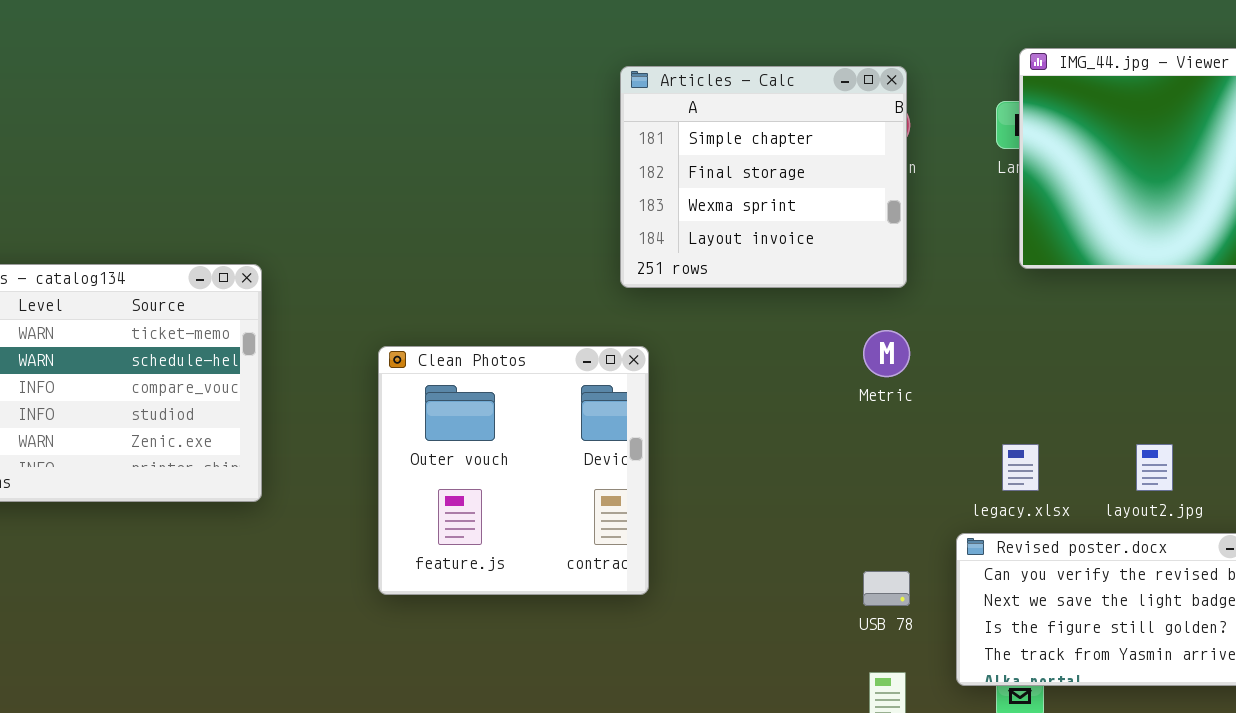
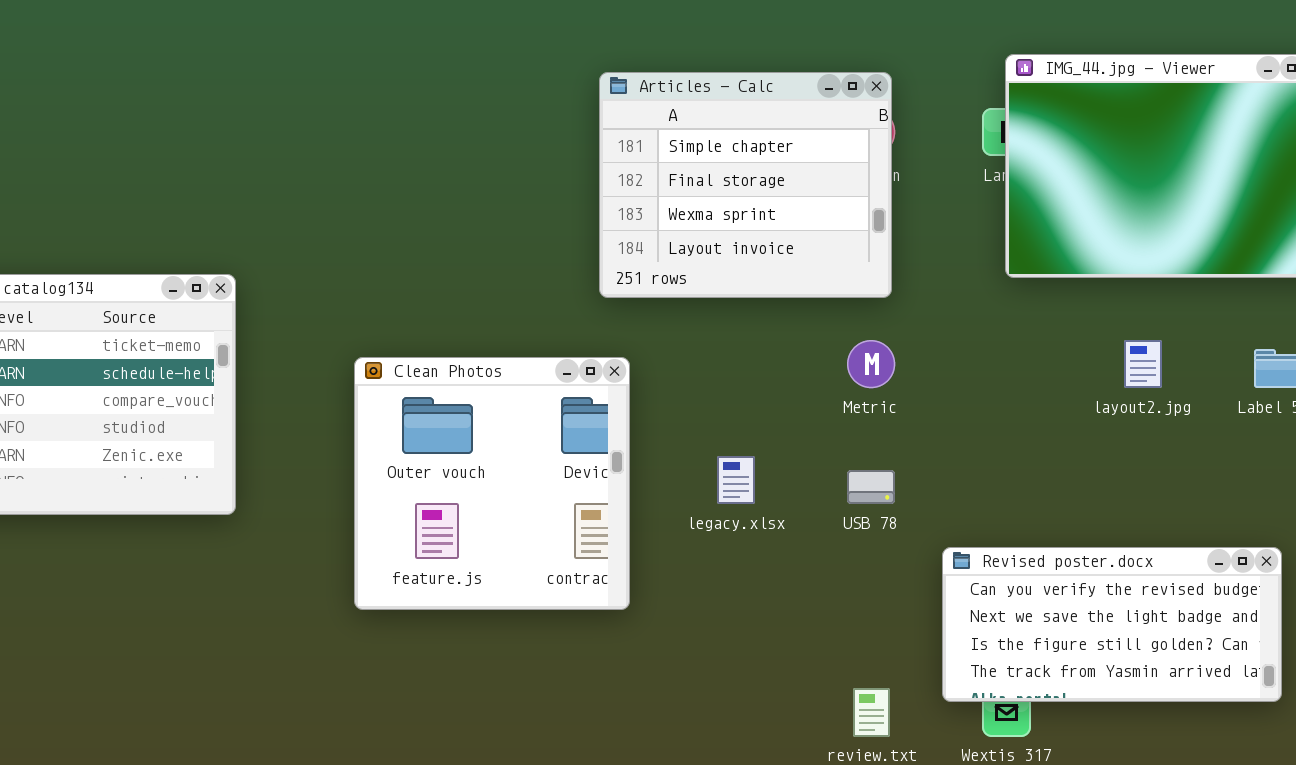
legacy.xlsx: [1002,444,1039,491] -> [717,456,755,504], moved
layout2.jpg: [1136,444,1173,491] -> [1124,340,1162,388], moved
USB 78: [863,571,910,606] -> [847,470,895,504], moved

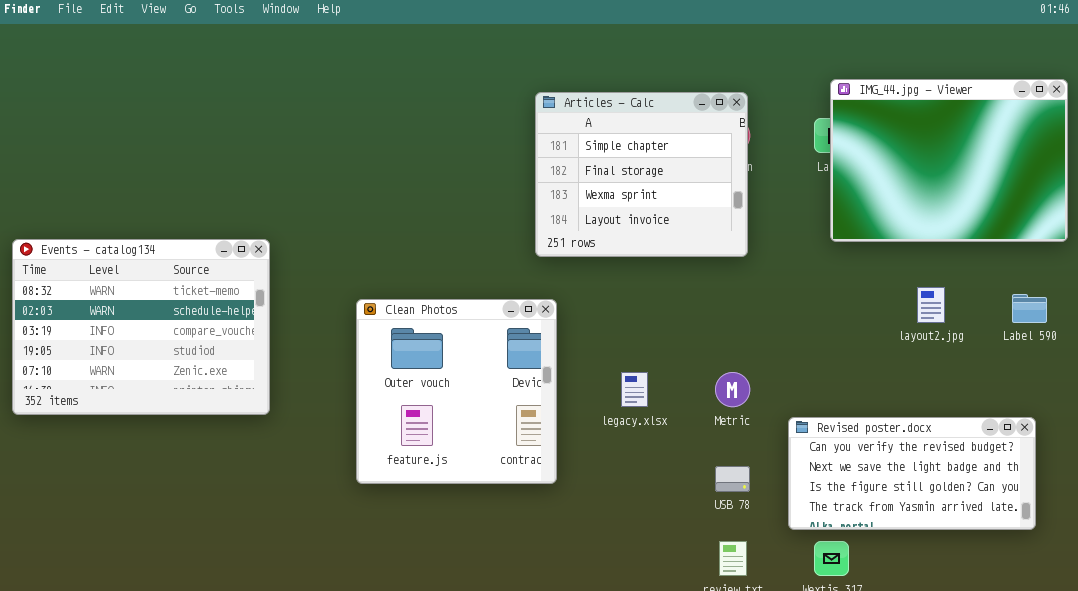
Metric: [847,340,895,388] -> [715,372,750,407], moved
USB 78: [847,470,895,504] -> [715,466,750,492], moved
Revised poster.docx: [942,547,1282,702] -> [788,417,1036,530], moved

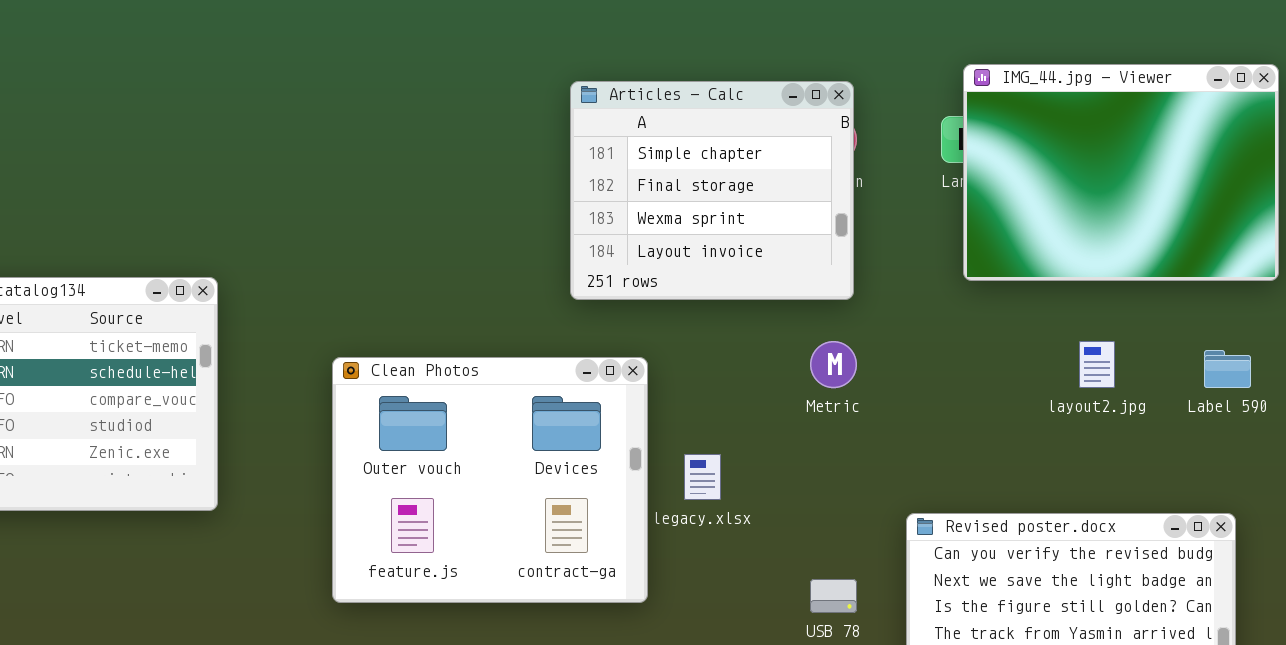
Clean Photos: [356,299,557,484] -> [332,357,648,603], resized
Metric: [715,372,750,407] -> [810,341,857,388], moved

